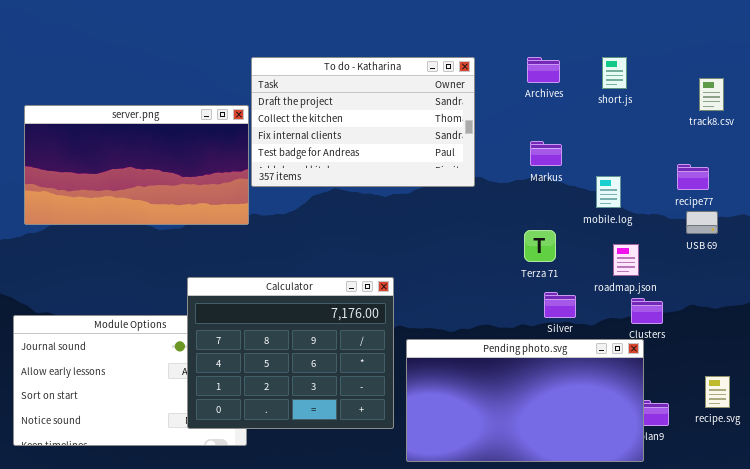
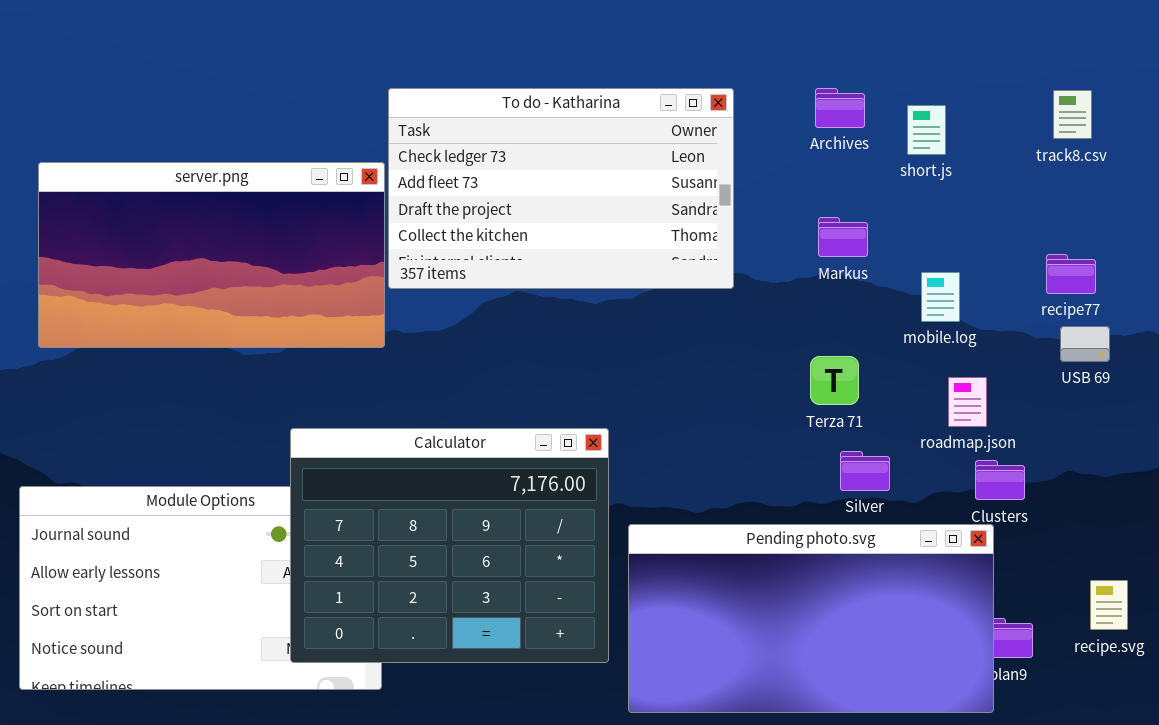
To do - Katharina: [251,57,475,187] -> [388,88,734,289], scrolled up 2 rows
short.js: [602,57,627,89] -> [907,105,946,155], moved
track8.csv: [699,78,724,111] -> [1053,90,1092,139], moved

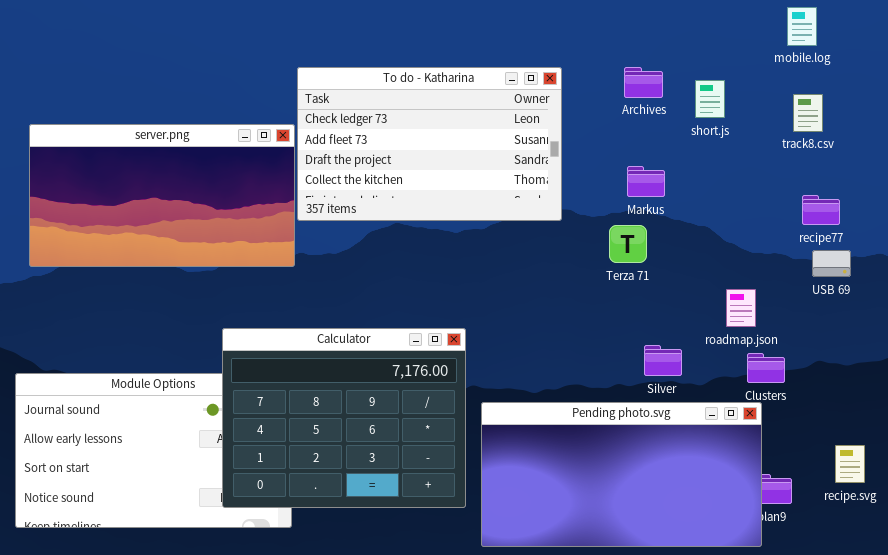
track8.csv: [1053,90,1092,139] -> [793,94,823,132], moved
mobile.log: [921,272,960,322] -> [787,7,817,46], moved
Terza 71: [810,356,859,405] -> [609,225,647,263], moved

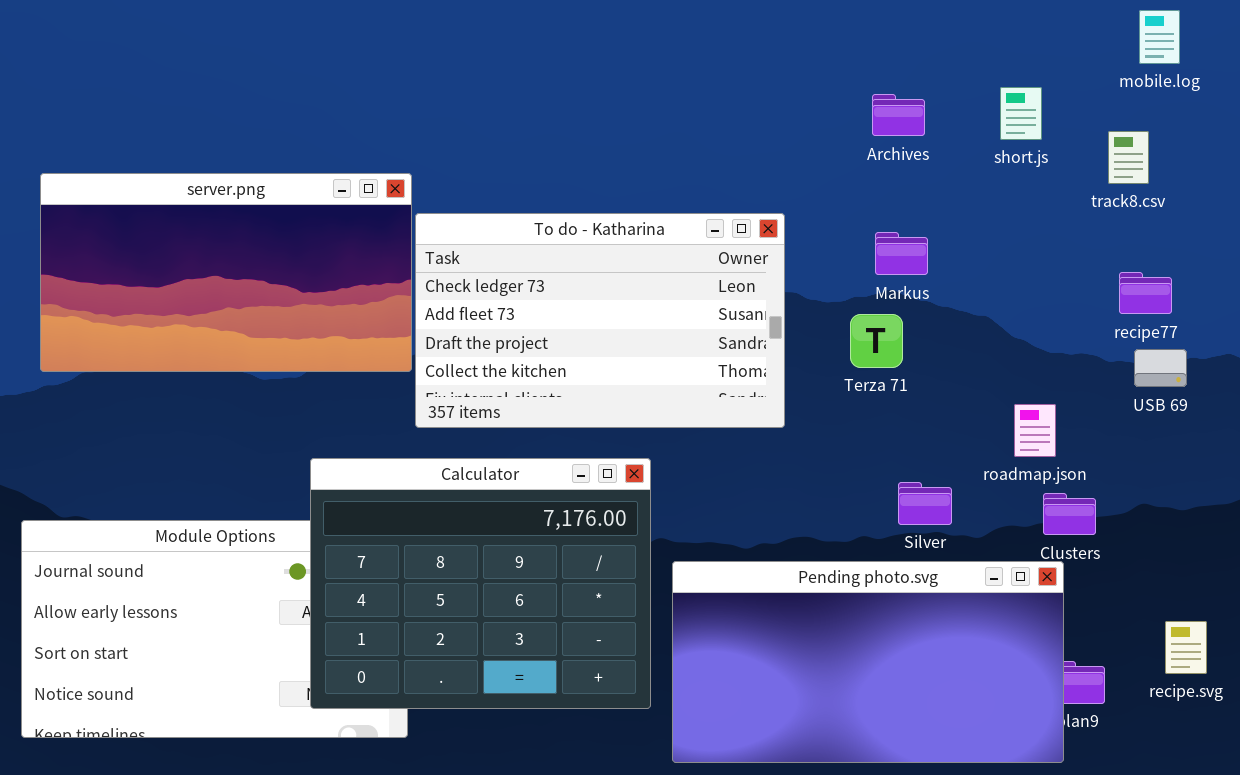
mobile.log: [787,7,817,46] -> [1139,10,1180,64], moved
To do - Katharina: [297,67,562,221] -> [415,213,785,428], moved
short.js: [695,80,725,118] -> [1000,87,1042,140], moved

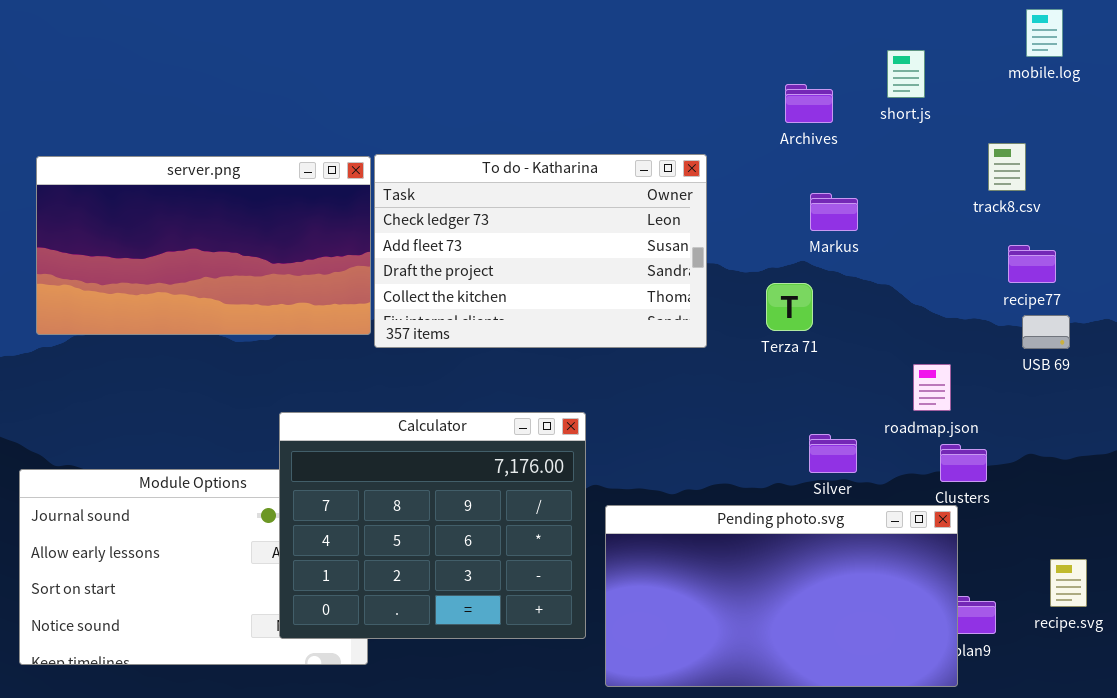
short.js: [1000,87,1042,140] -> [887,50,925,98], moved
track8.csv: [1108,131,1149,184] -> [988,143,1026,191], moved
To do - Katharina: [415,213,785,428] -> [374,154,707,348], moved
Markus: [875,232,928,275] -> [810,193,858,231], moved

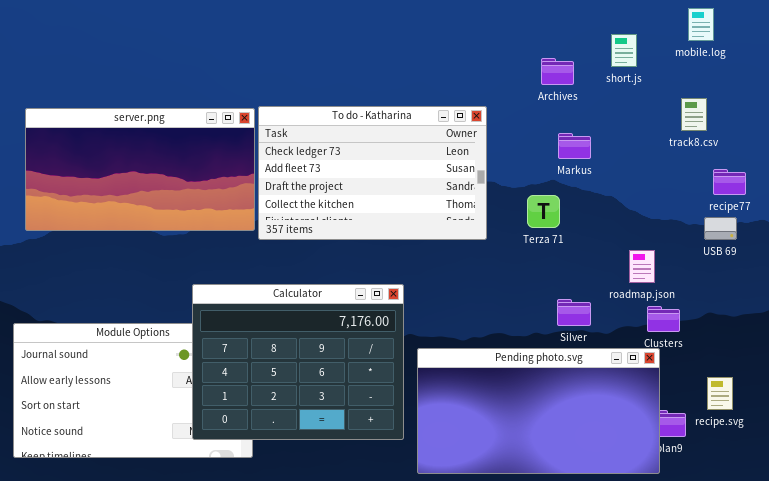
mobile.log: [1026,9,1063,57] -> [688,8,714,41], moved
recipe77: [1008,245,1056,283] -> [713,169,746,195], moved
recipe.svg: [1050,559,1087,607] -> [707,377,733,410], moved

